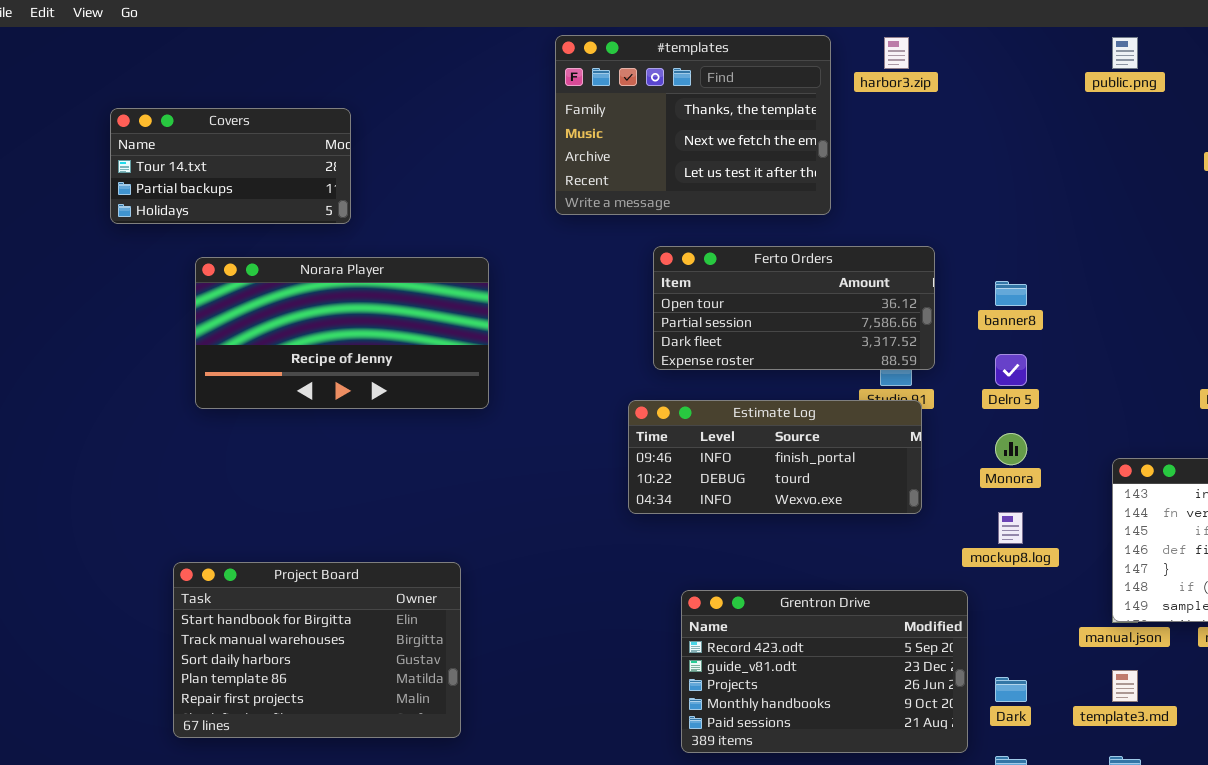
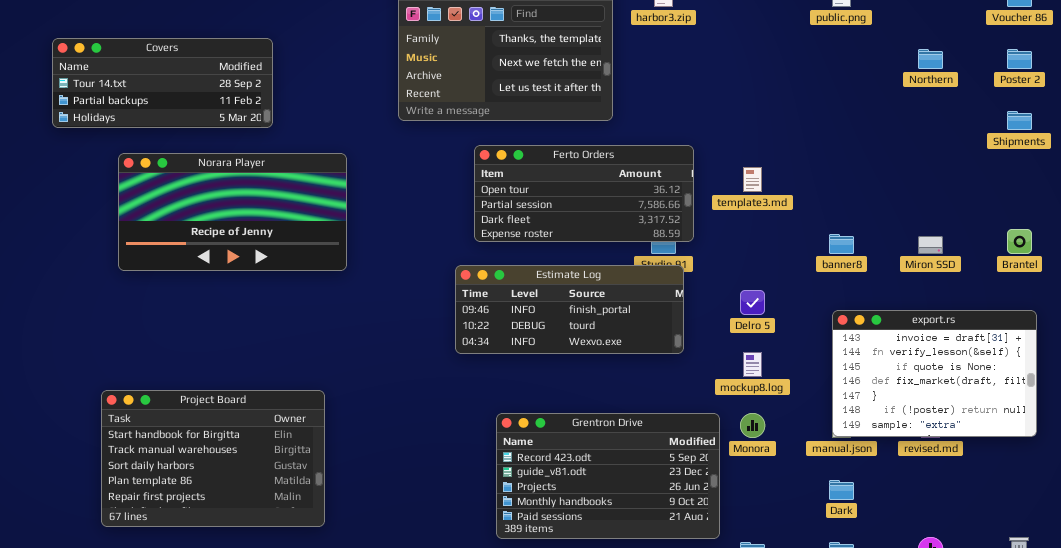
Covers: [110,108,351,224] -> [52,38,273,128], resized
banner8: [995,281,1027,306] -> [829,234,854,254], moved
Delro 5: [995,354,1027,386] -> [740,290,765,315], moved
Monora: [995,433,1027,465] -> [740,413,765,438], moved
template3.md: [1112,670,1138,702] -> [743,167,762,192], moved
Dark: [995,677,1027,702] -> [829,480,854,500], moved

